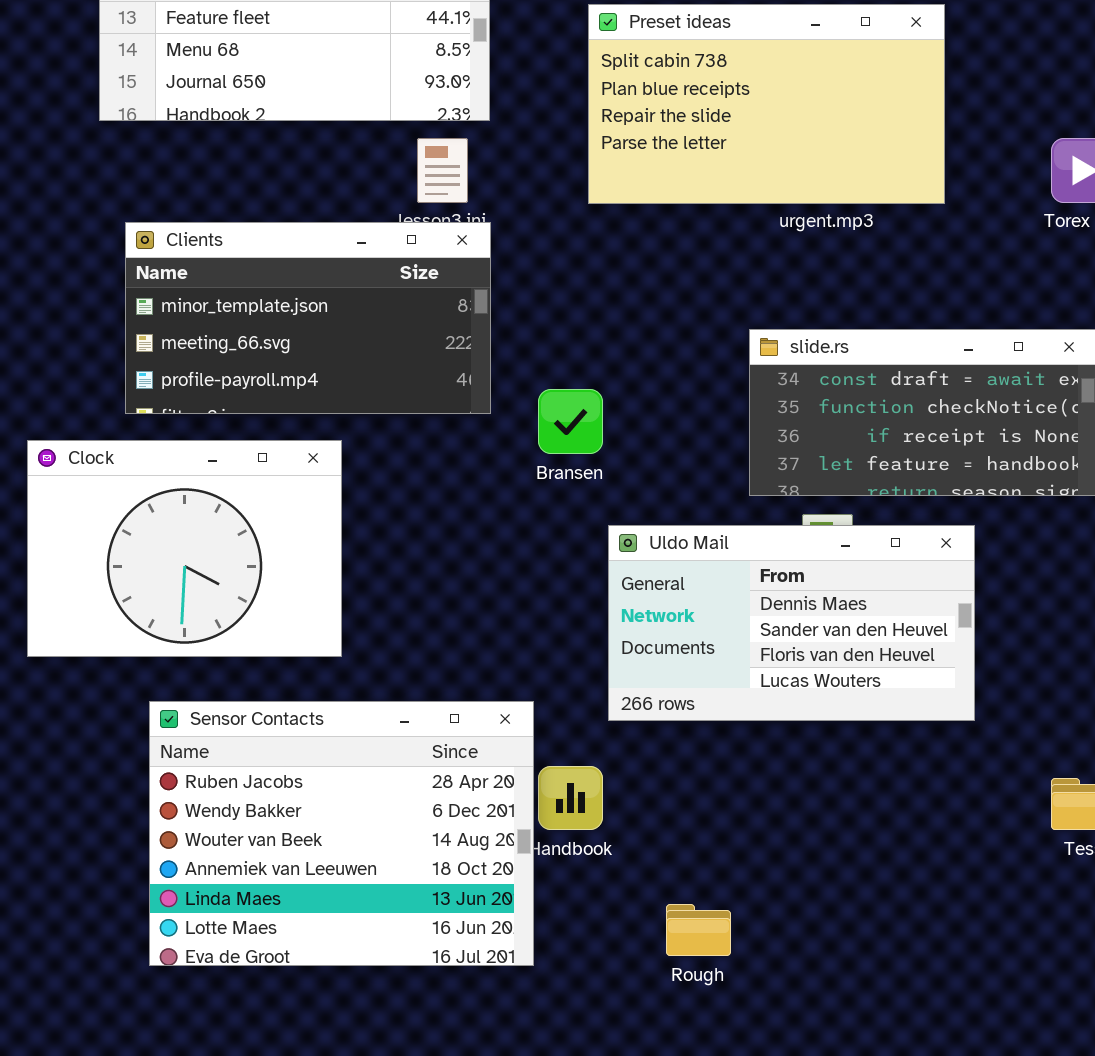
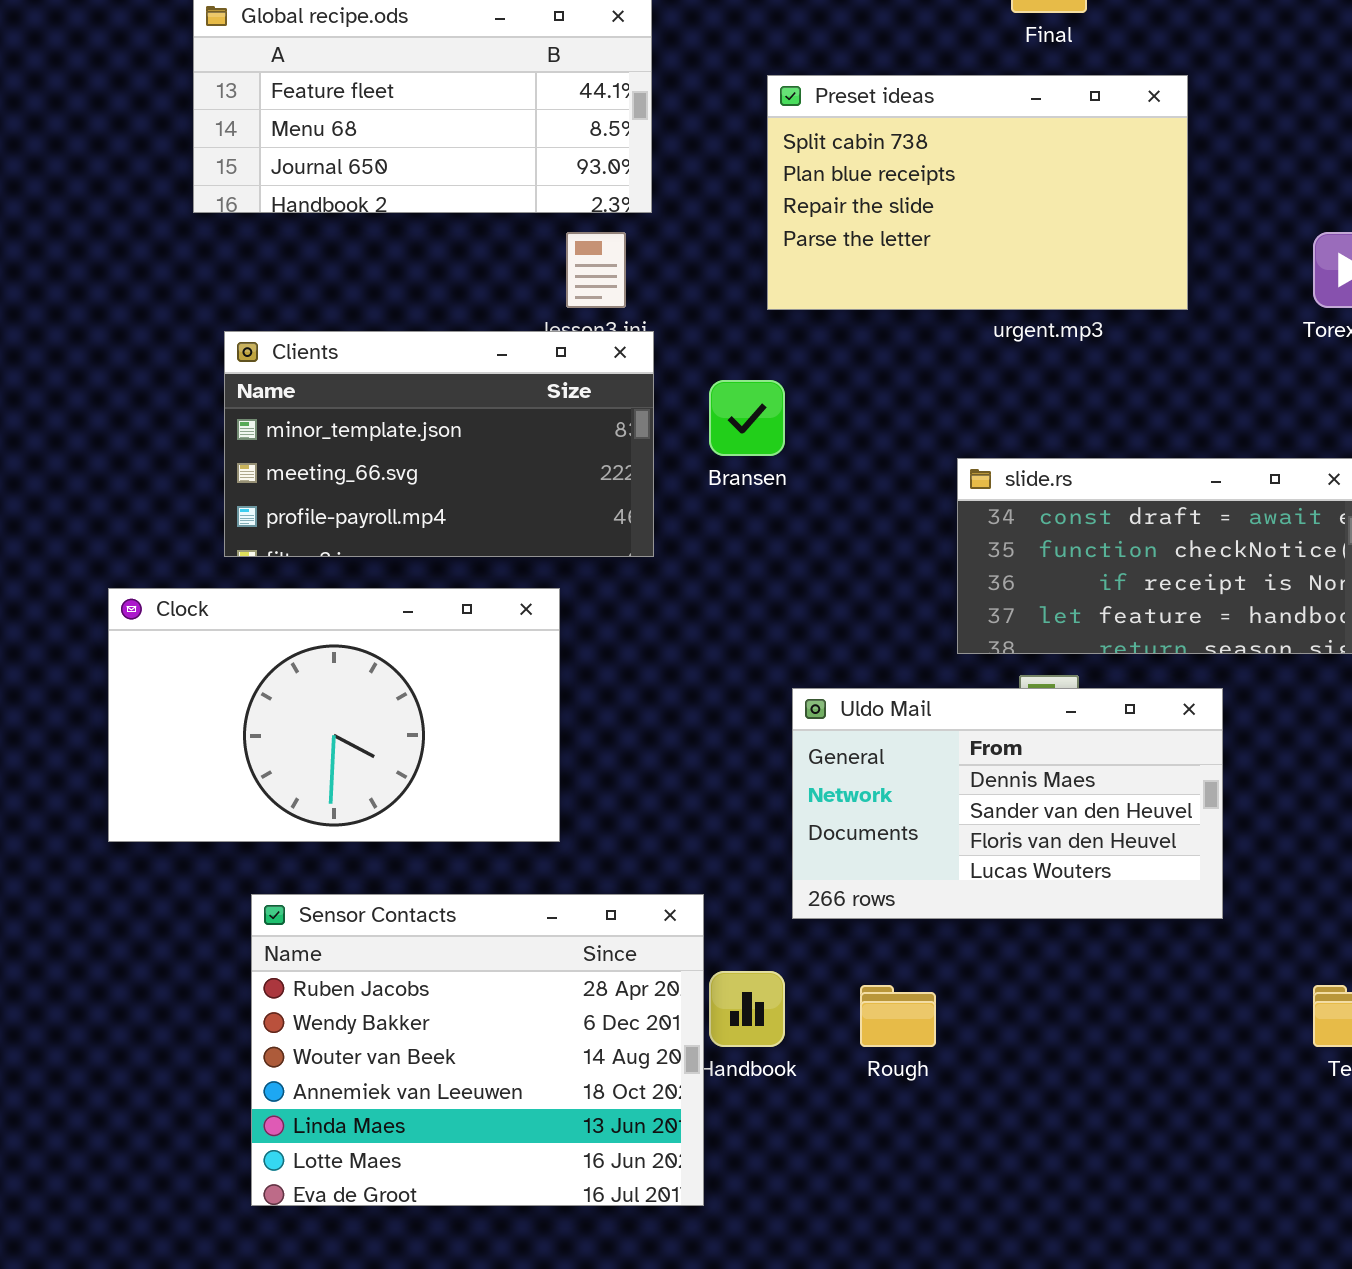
Bransen: [538,389,603,454] -> [709,380,785,456], moved
Clock: [27,440,342,657] -> [108,588,560,842], resized
Rough: [666,904,731,956] -> [860,985,936,1047], moved

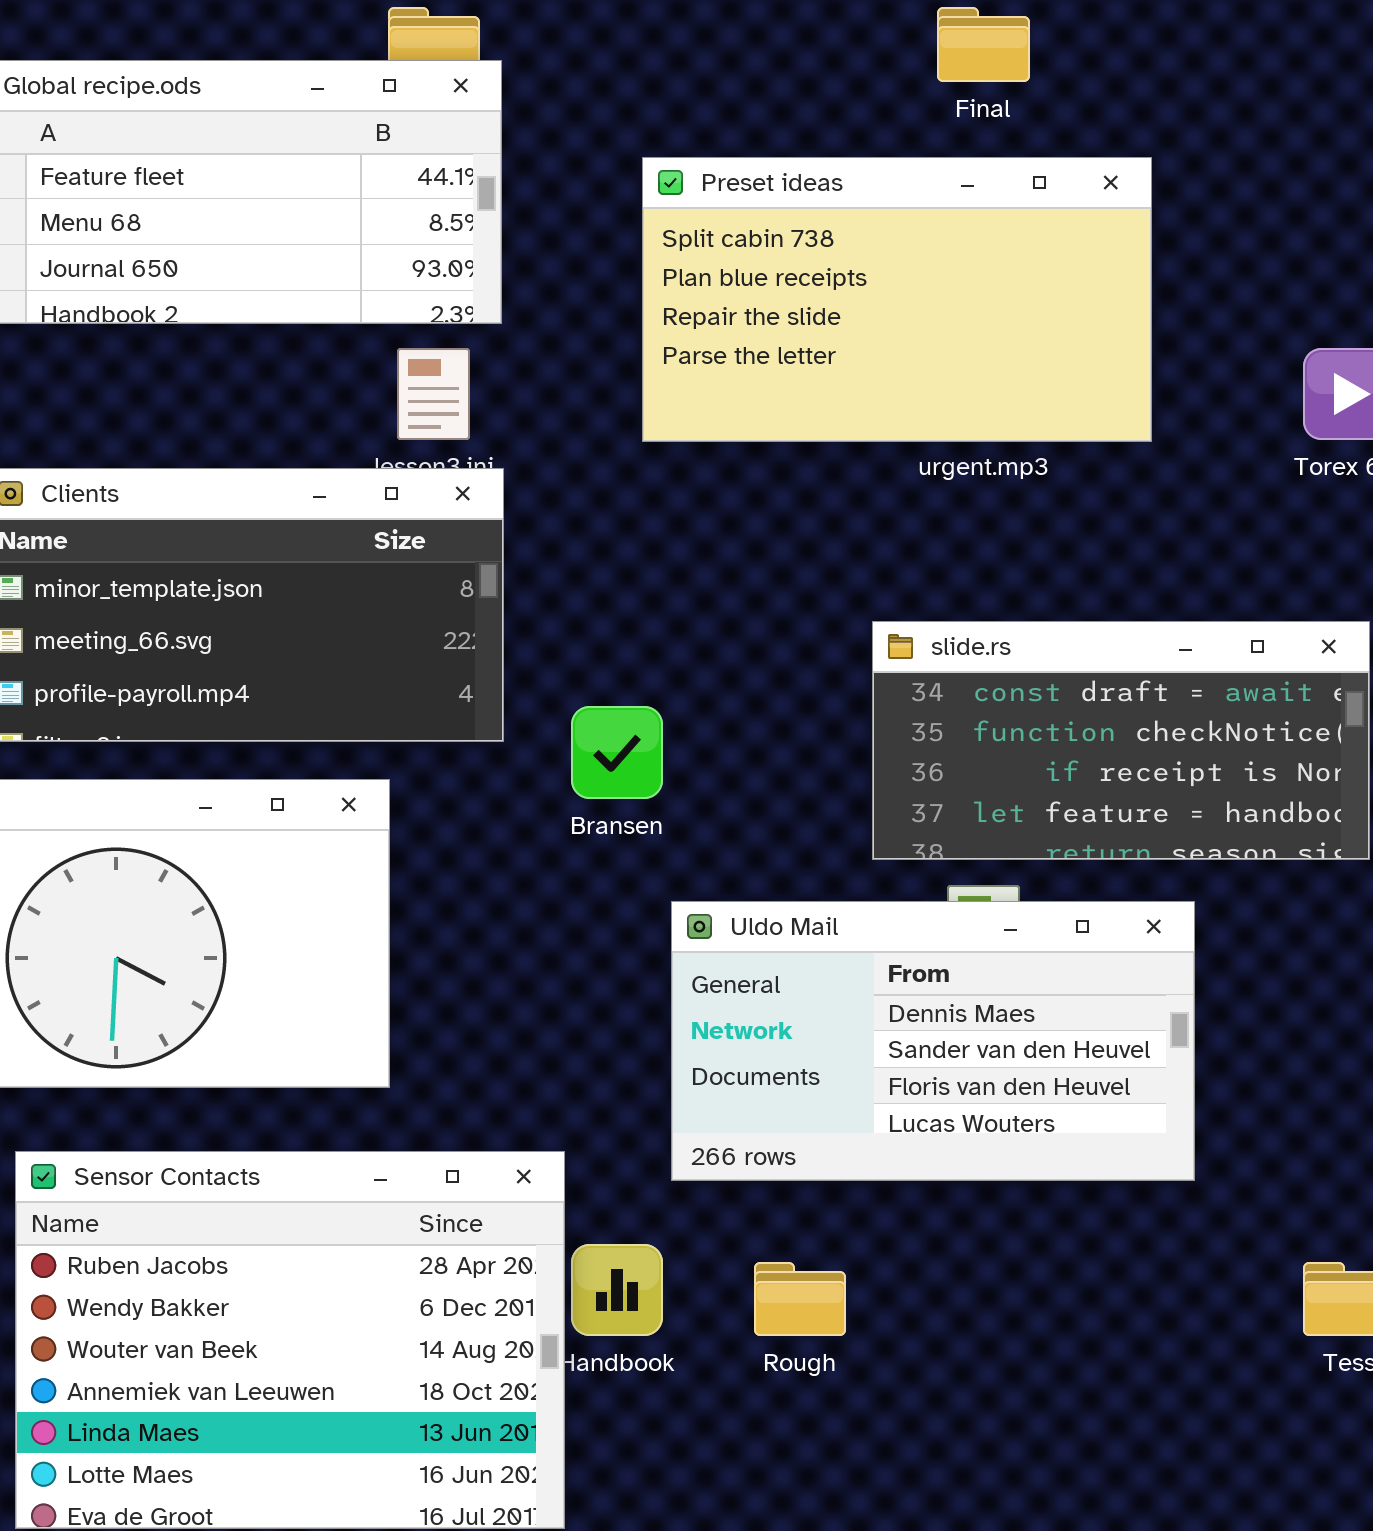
Bransen: [709,380,785,456] -> [571,706,663,799], moved

